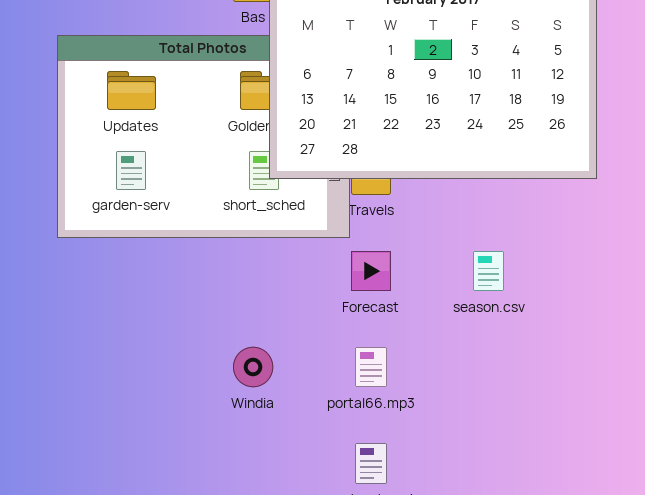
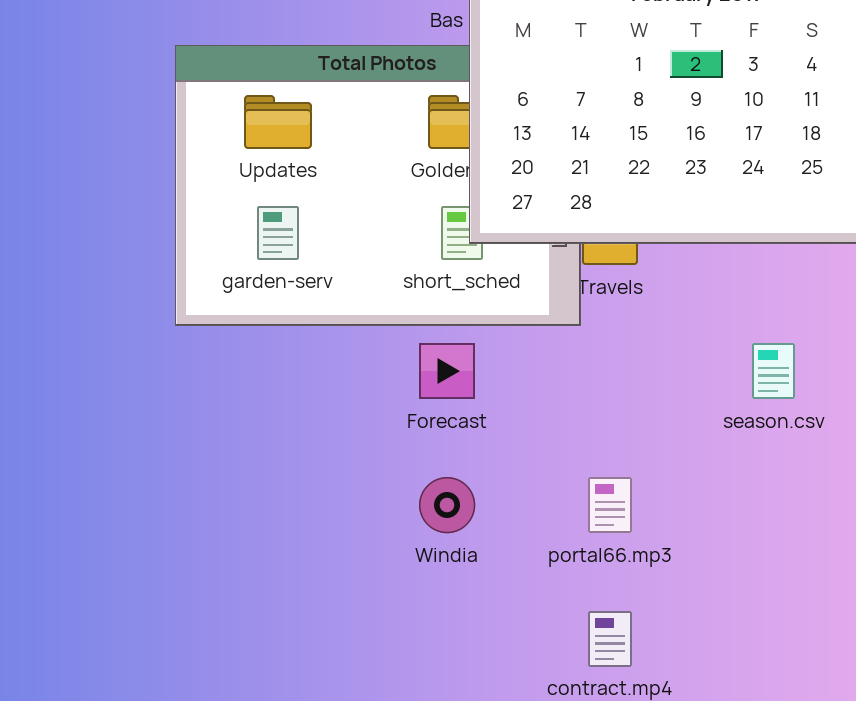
Forecast: [351,251,391,291] -> [419,343,475,399], moved

